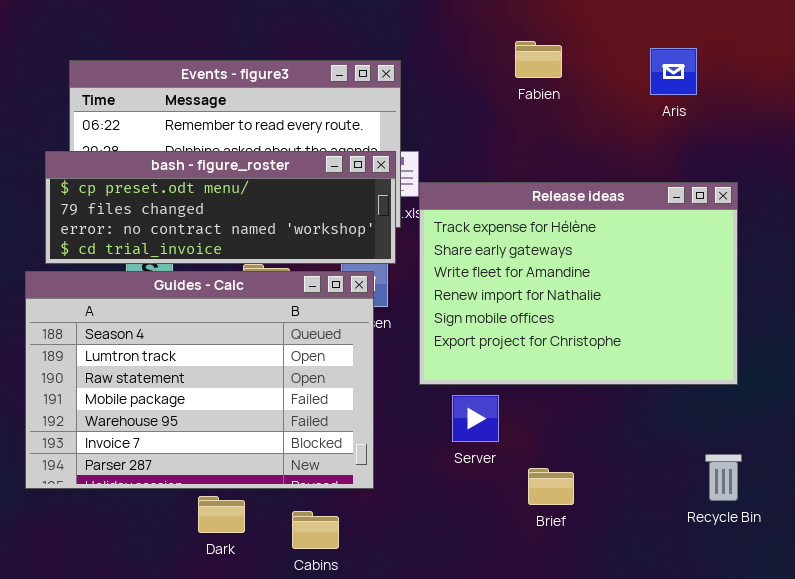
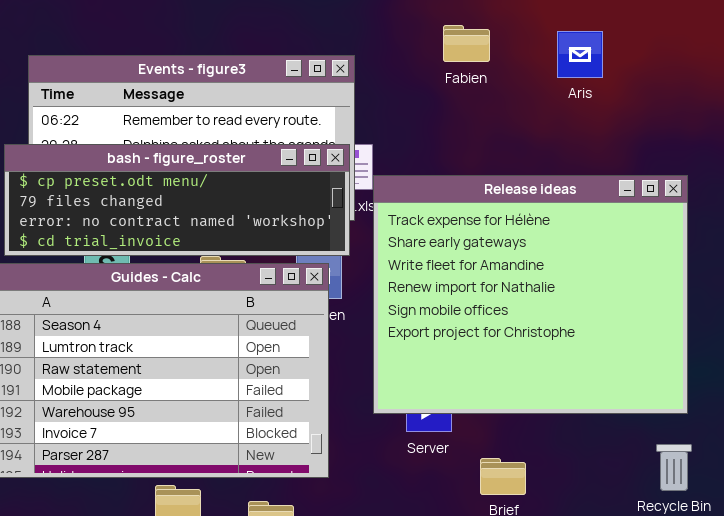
Fabien: [515,41,562,78] -> [443,25,490,62], moved
Aris: [650,48,697,95] -> [557,31,603,78], moved
Release ideas: [419,182,738,385] -> [373,175,688,414], resized

